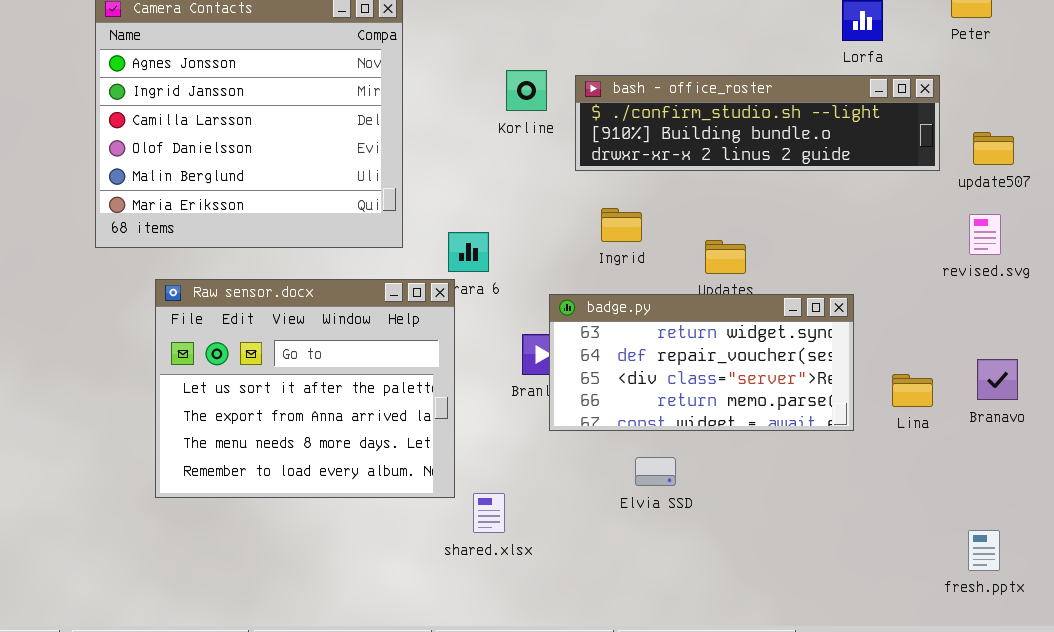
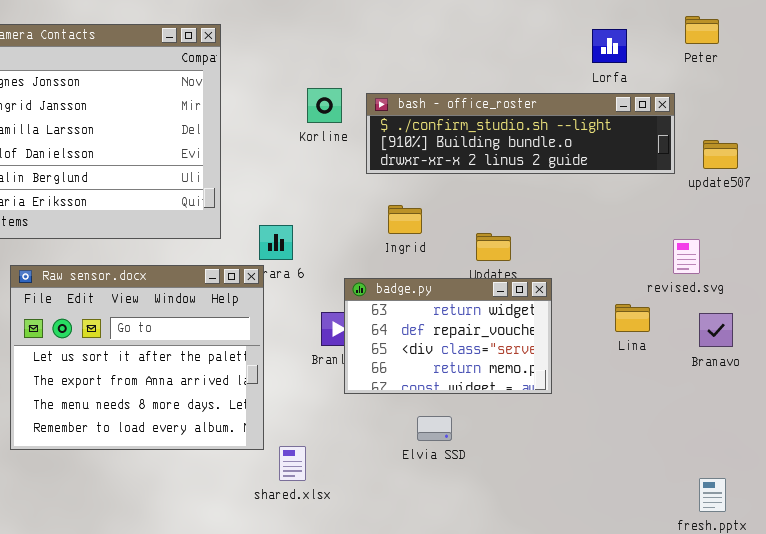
revised.svg: [969,214,1001,255] -> [673,239,700,274], moved
badge.py: [549,294,854,431] -> [344,278,552,394], resized
Branavo: [977,359,1018,400] -> [699,313,733,347], moved
Lina: [892,374,933,407] -> [615,304,650,332], moved

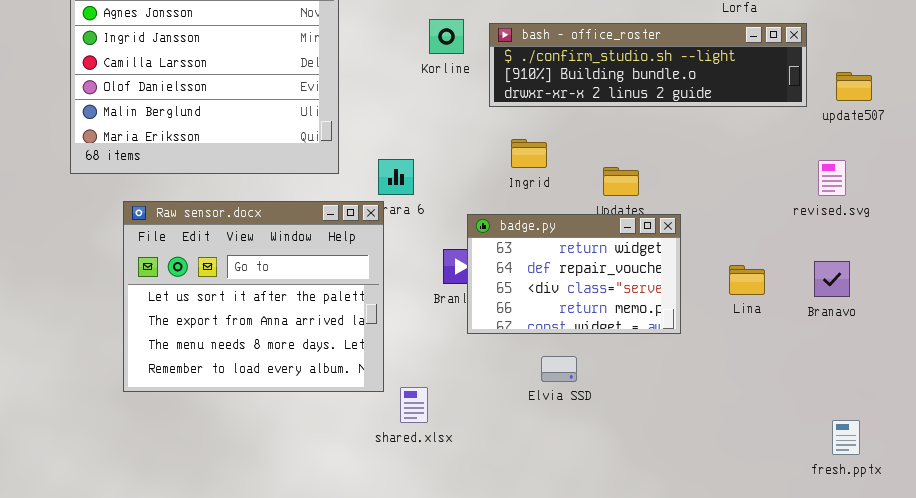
revised.svg: [673,239,700,274] -> [818,160,846,196], moved
Lina: [615,304,650,332] -> [729,265,765,295], moved
Branavo: [699,313,733,347] -> [814,261,850,297], moved

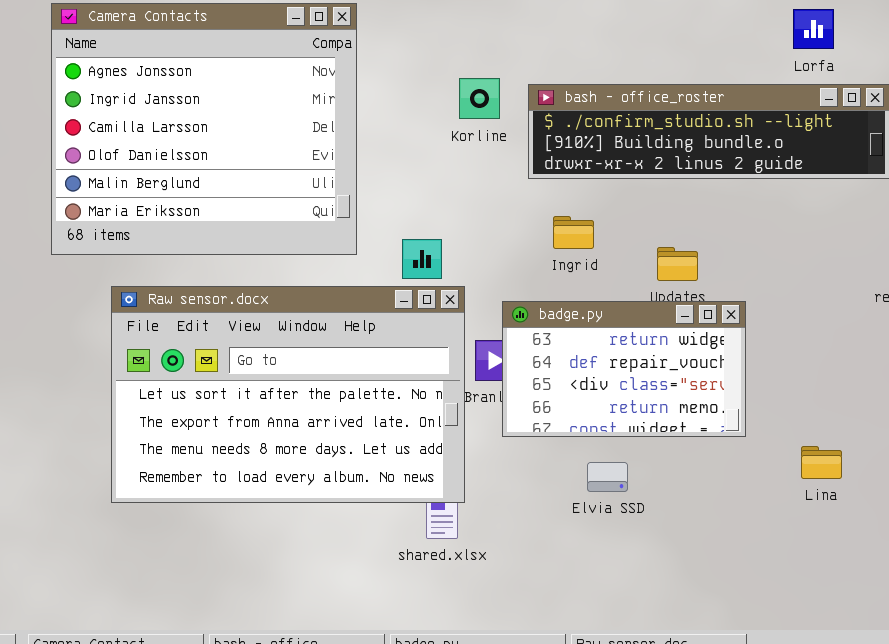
Raw sensor.docx: [123,201,384,392] -> [111,286,465,503], resized
Lina: [729,265,765,295] -> [801,446,842,479], moved

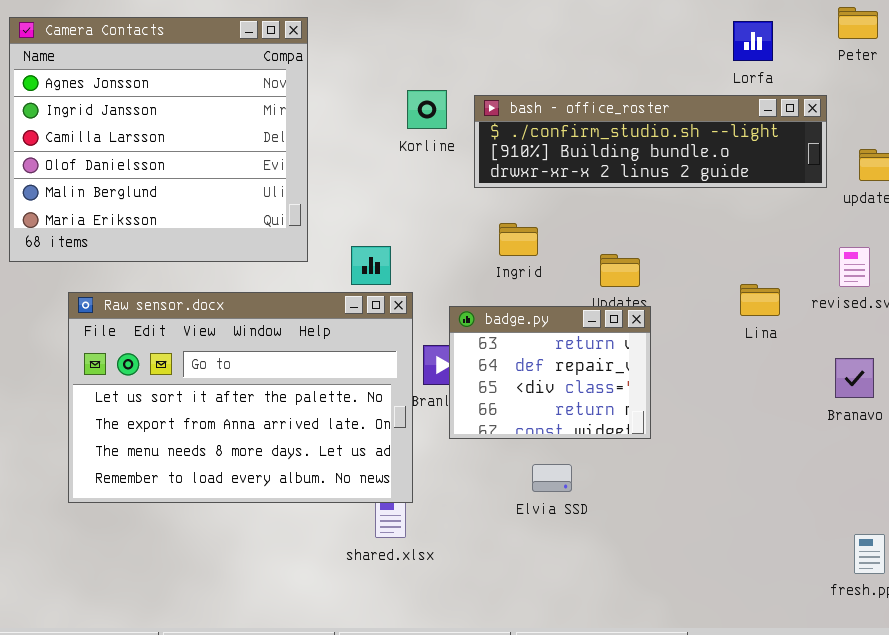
badge.py: [502,301,746,437] -> [449,306,651,439], resized
Lina: [801,446,842,479] -> [740,284,780,316], moved

